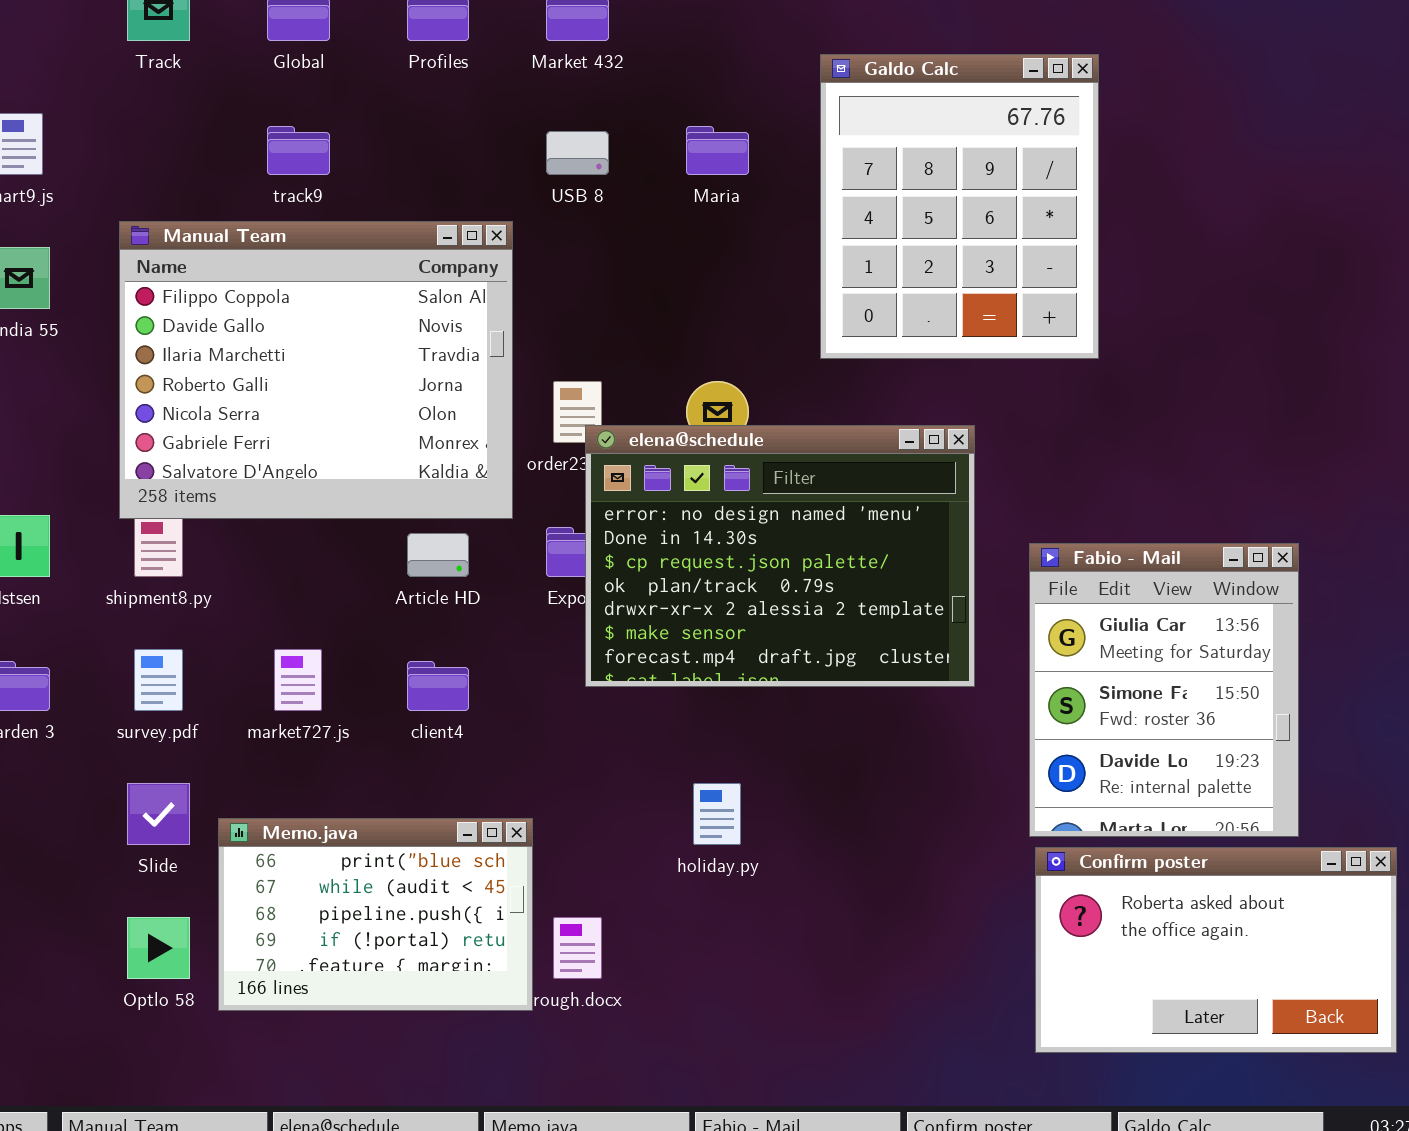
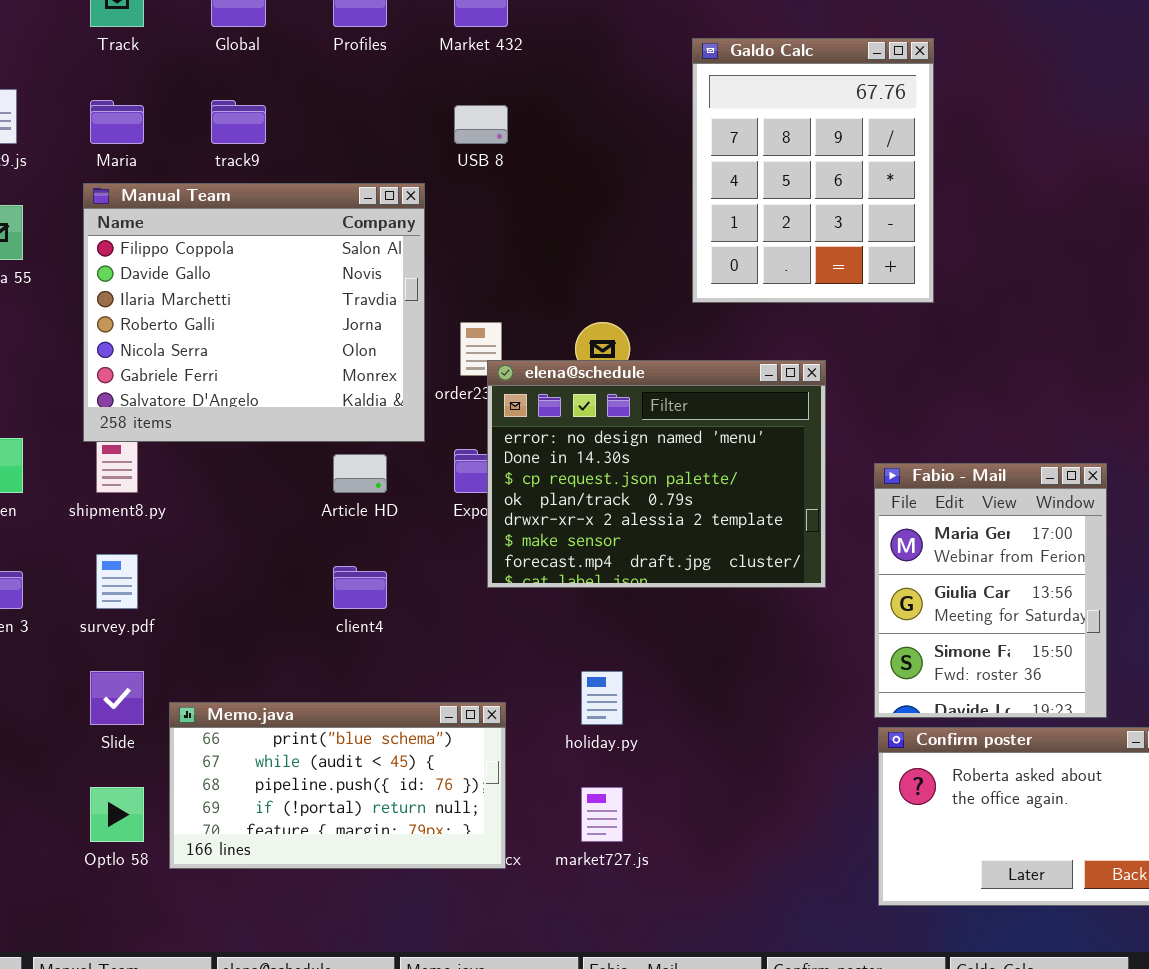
Maria: [686,126,749,175] -> [90,100,144,144], moved
Fabio - Mail: [1029,543,1299,837] -> [874,463,1107,718], scrolled up 1 row
market727.js: [274,649,322,711] -> [581,787,623,842], moved
Memo.java: [218,818,533,1011] -> [169,702,506,869], resized

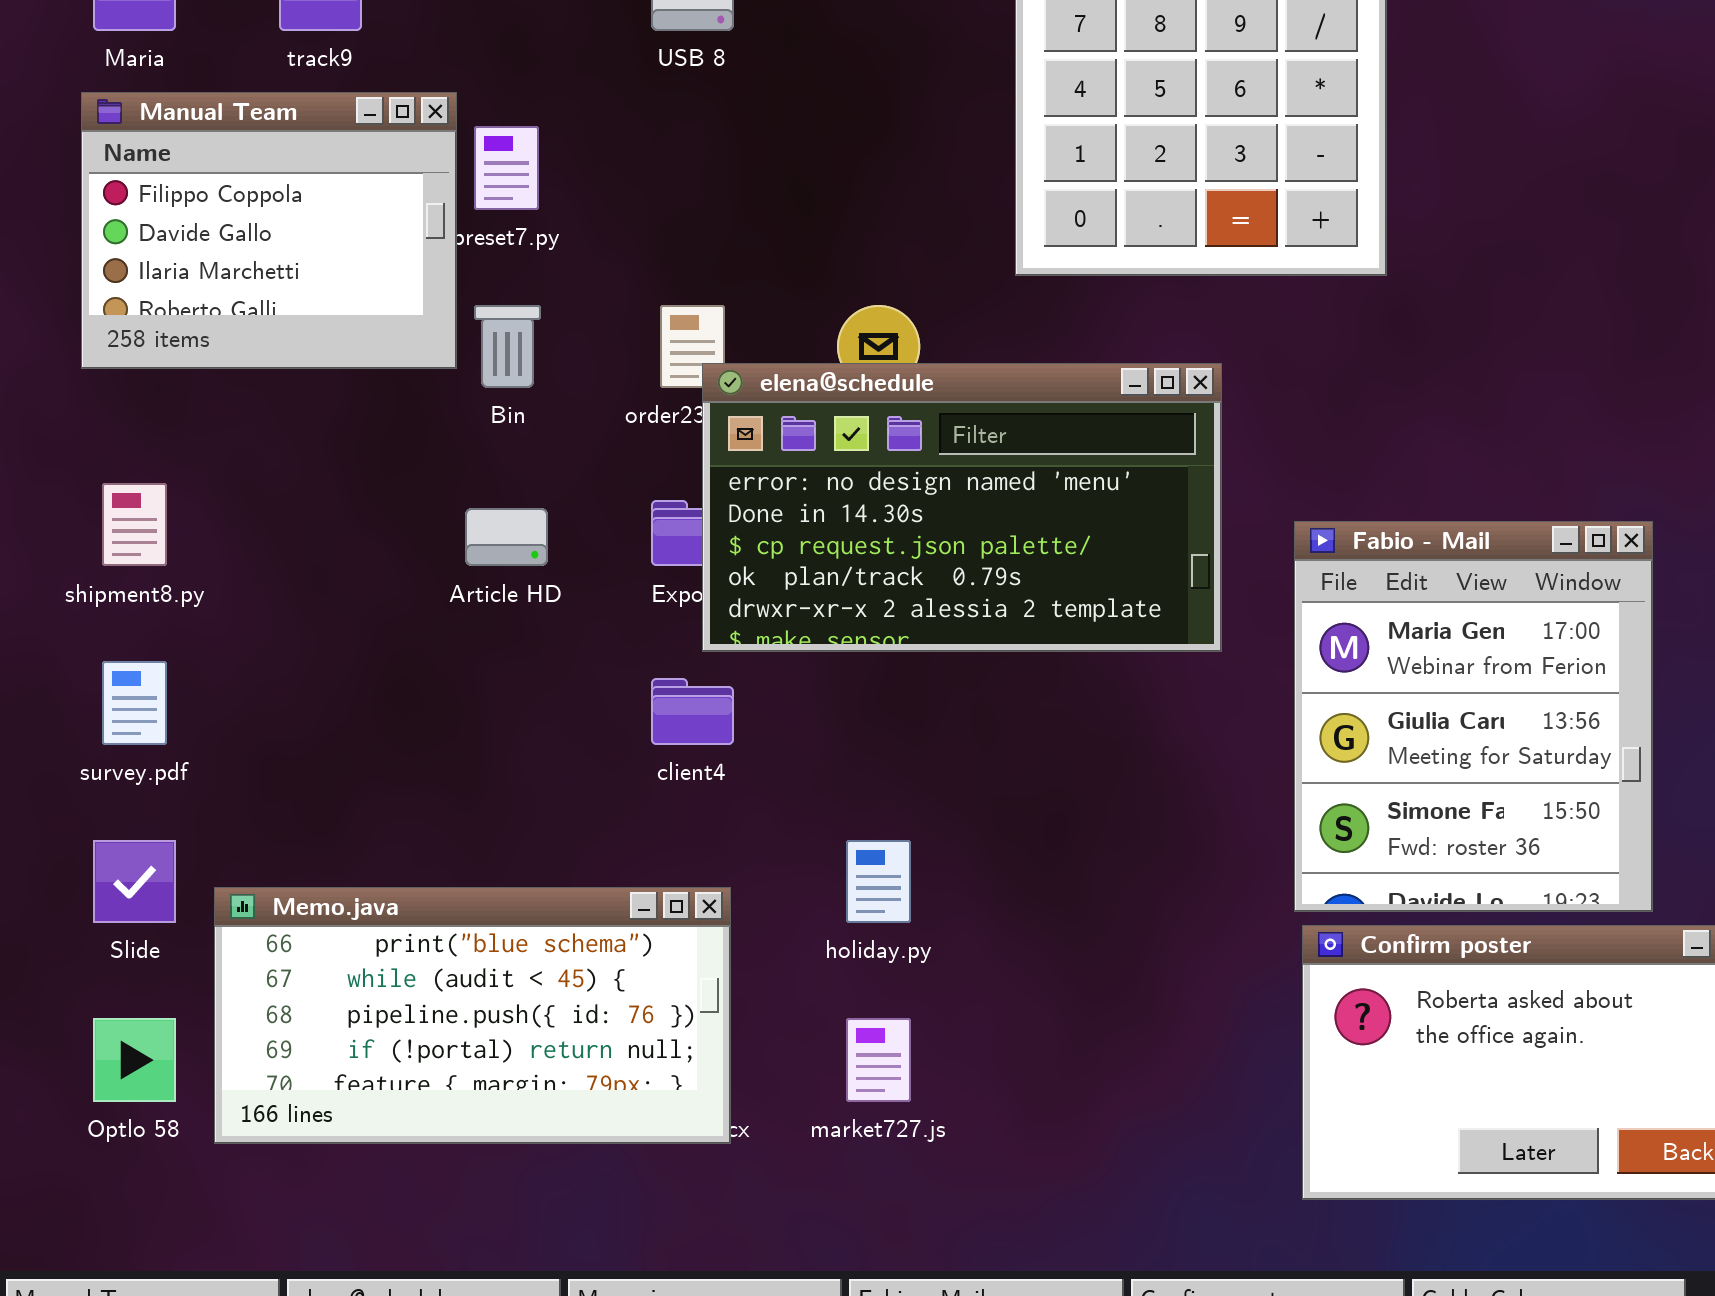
Manual Team: [83,183,425,442] -> [81,92,457,369], resized
elena@schedule: [487,360,826,588] -> [702,363,1222,652], resized
client4: [333,566,387,609] -> [651,678,734,745], moved

